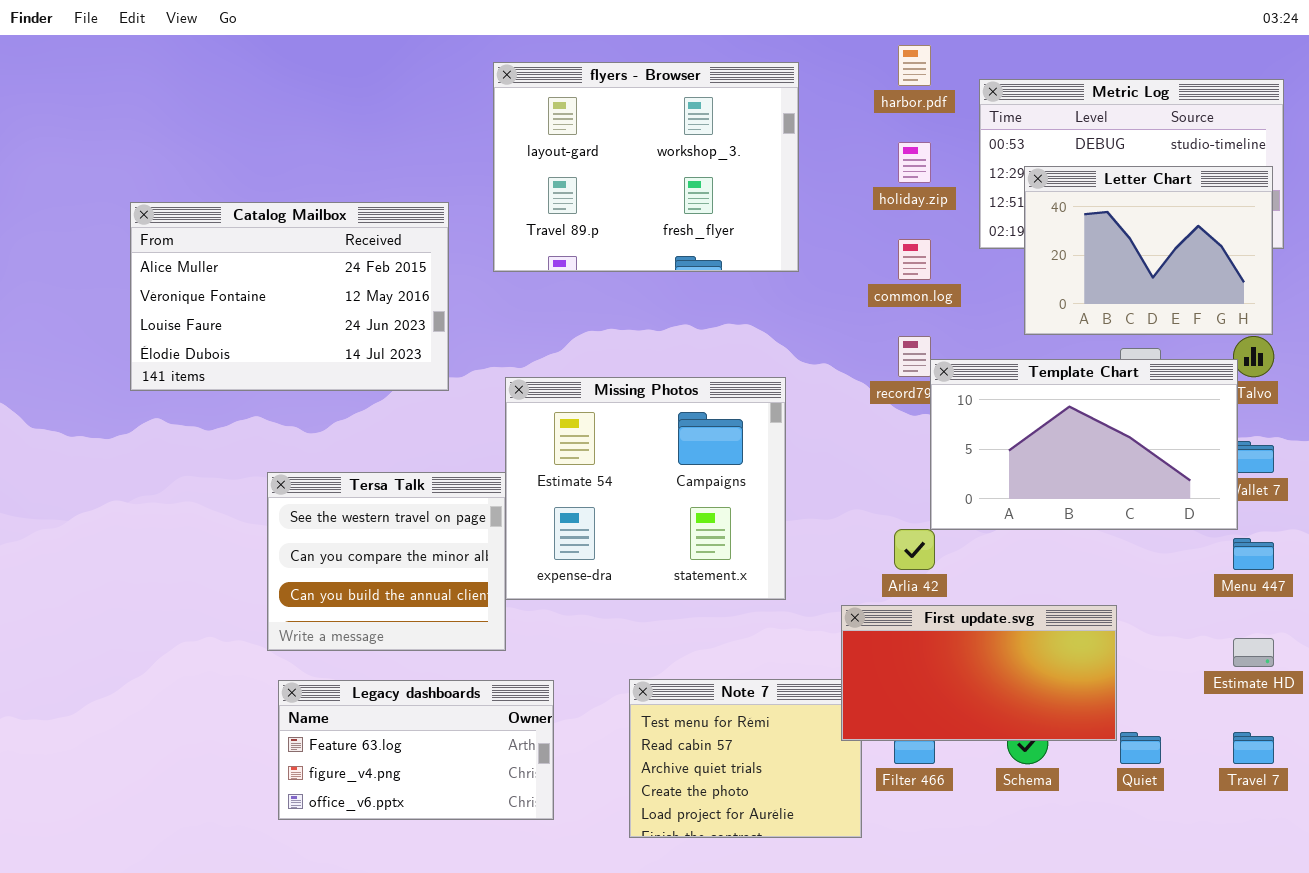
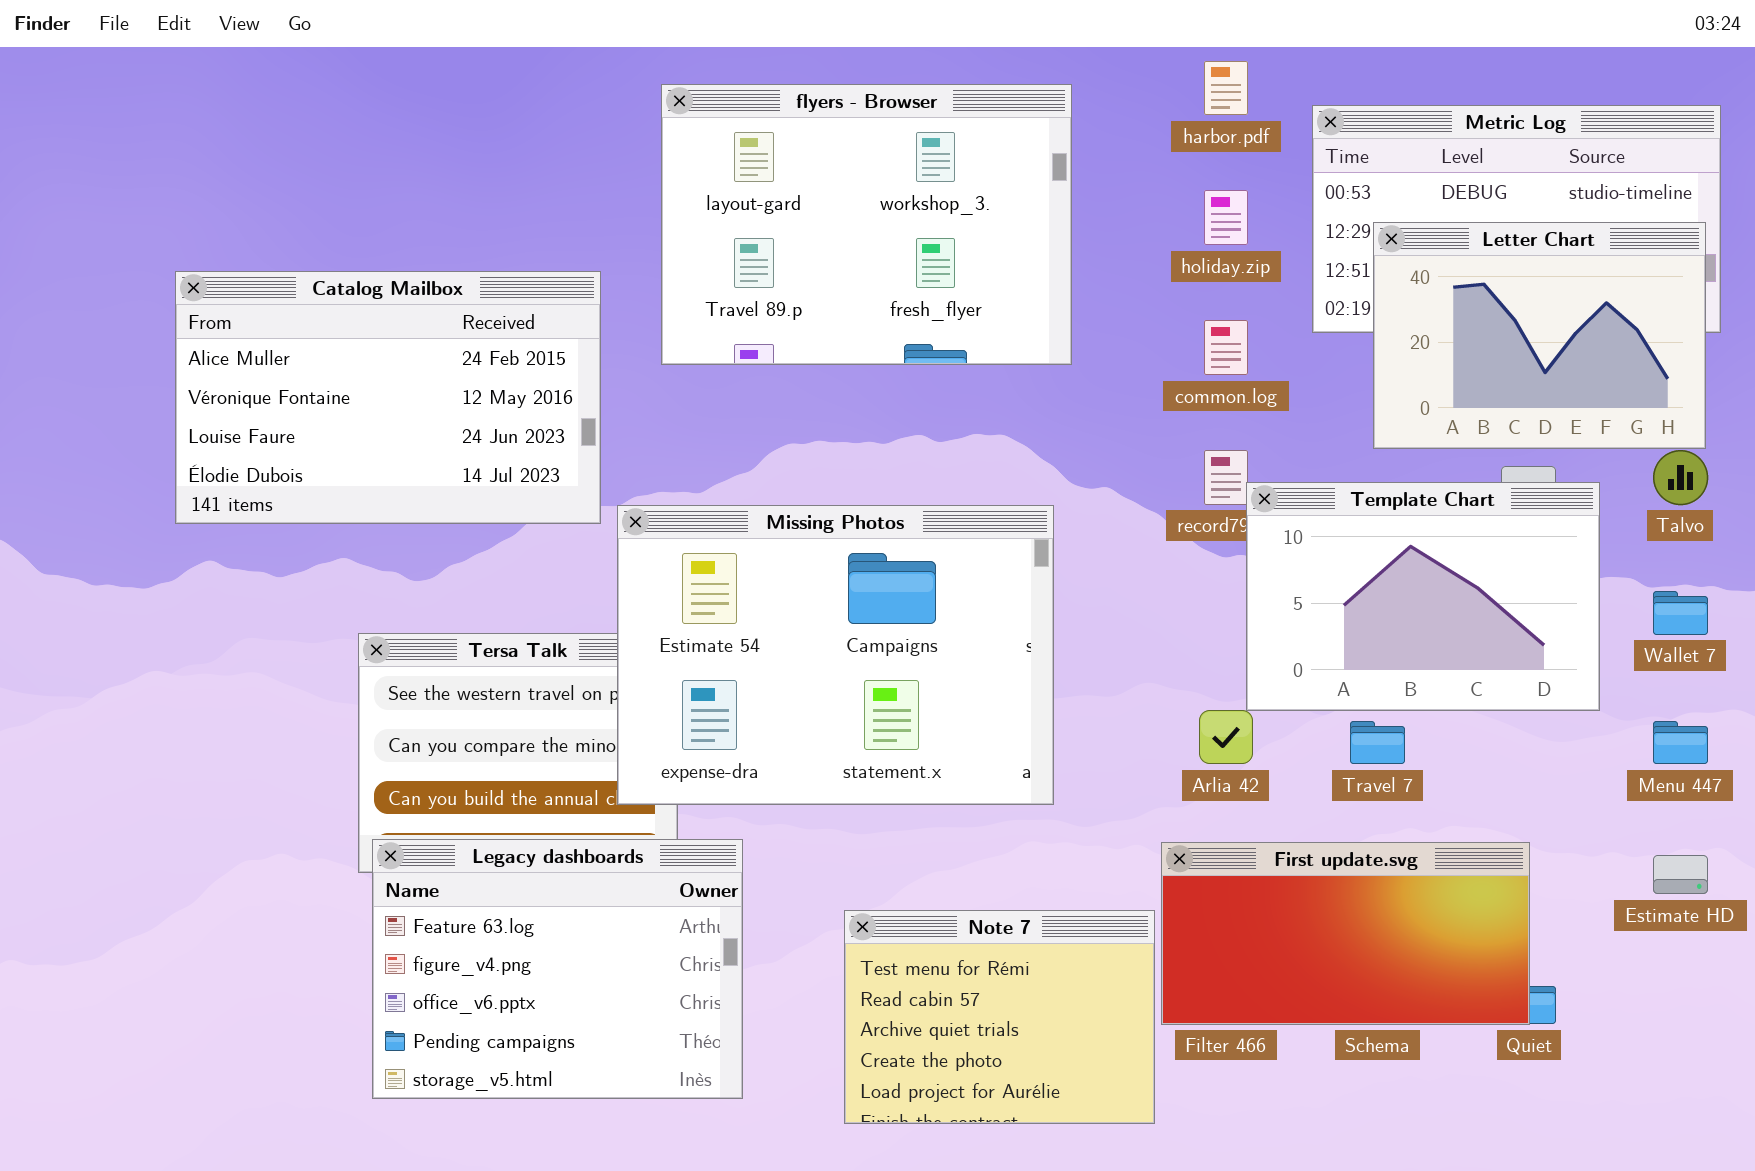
Template Chart: [930,359,1238,530] -> [1246,482,1600,711], resized
Missing Photos: [505,377,786,600] -> [617,505,1054,805], resized
First update.svg: [841,605,1117,741] -> [1161,842,1530,1025], moved
Legacy dashboards: [278,680,554,820] -> [372,839,743,1099], resized
Travel 7: [1233,732,1274,764] -> [1350,721,1405,764], moved

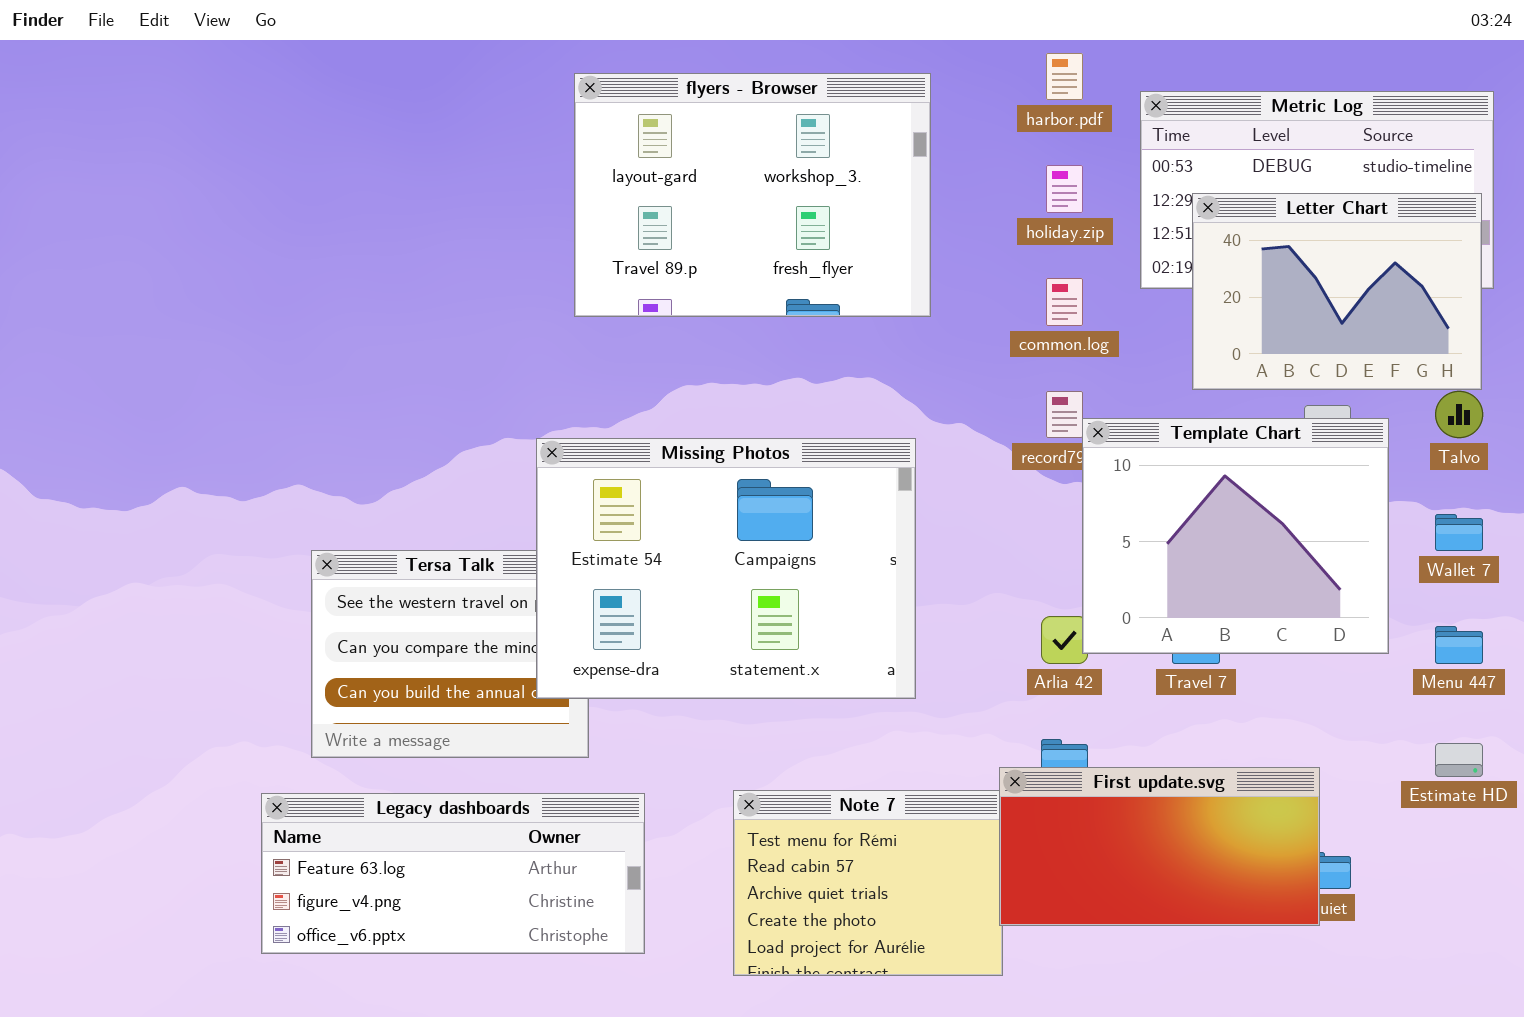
Catalog Mailbox: [175,271,601,524] -> none, closed
Template Chart: [1246,482,1600,711] -> [1082,418,1389,654], resized
Legacy dashboards: [372,839,743,1099] -> [261,793,645,954], resized
First update.svg: [1161,842,1530,1025] -> [999,767,1320,926], moved

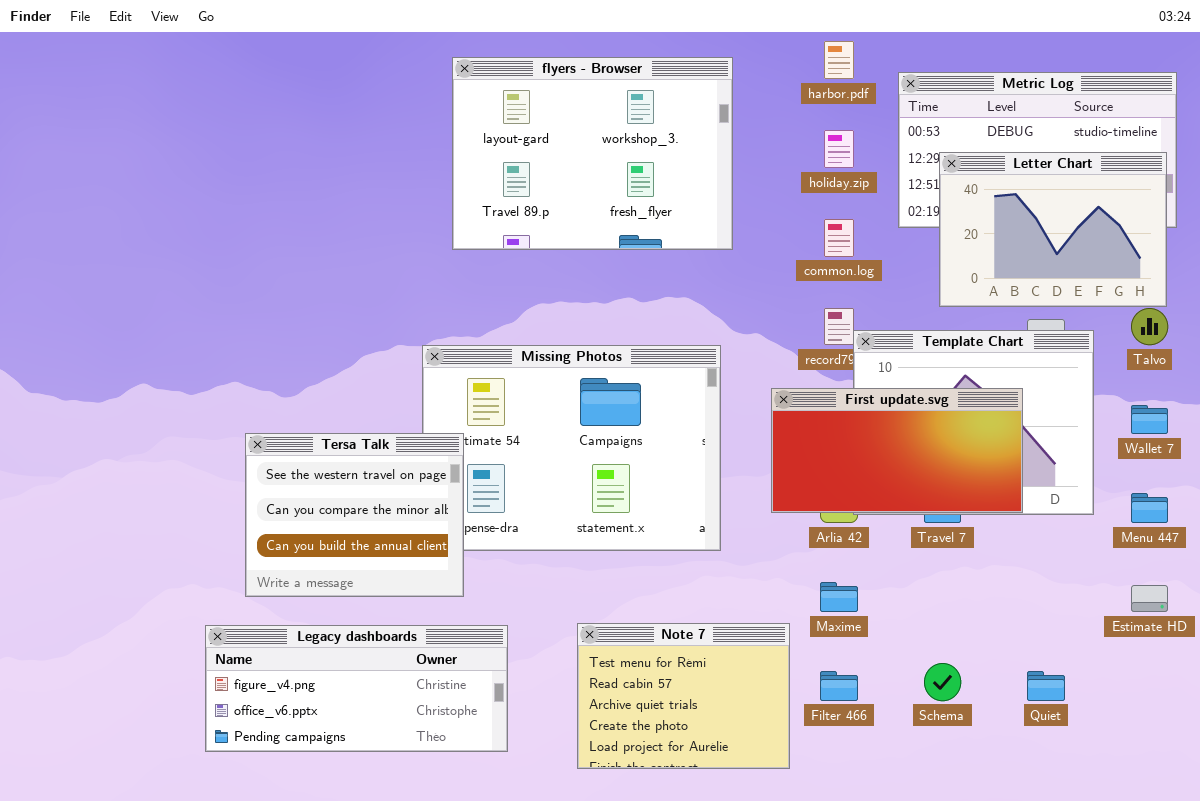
Tersa Talk: [311,550,589,758] -> [245,433,464,597], raised
First update.svg: [999,767,1320,926] -> [771,388,1023,513], moved
Legacy dashboards: [261,793,645,954] -> [205,625,508,752], scrolled down 1 row

